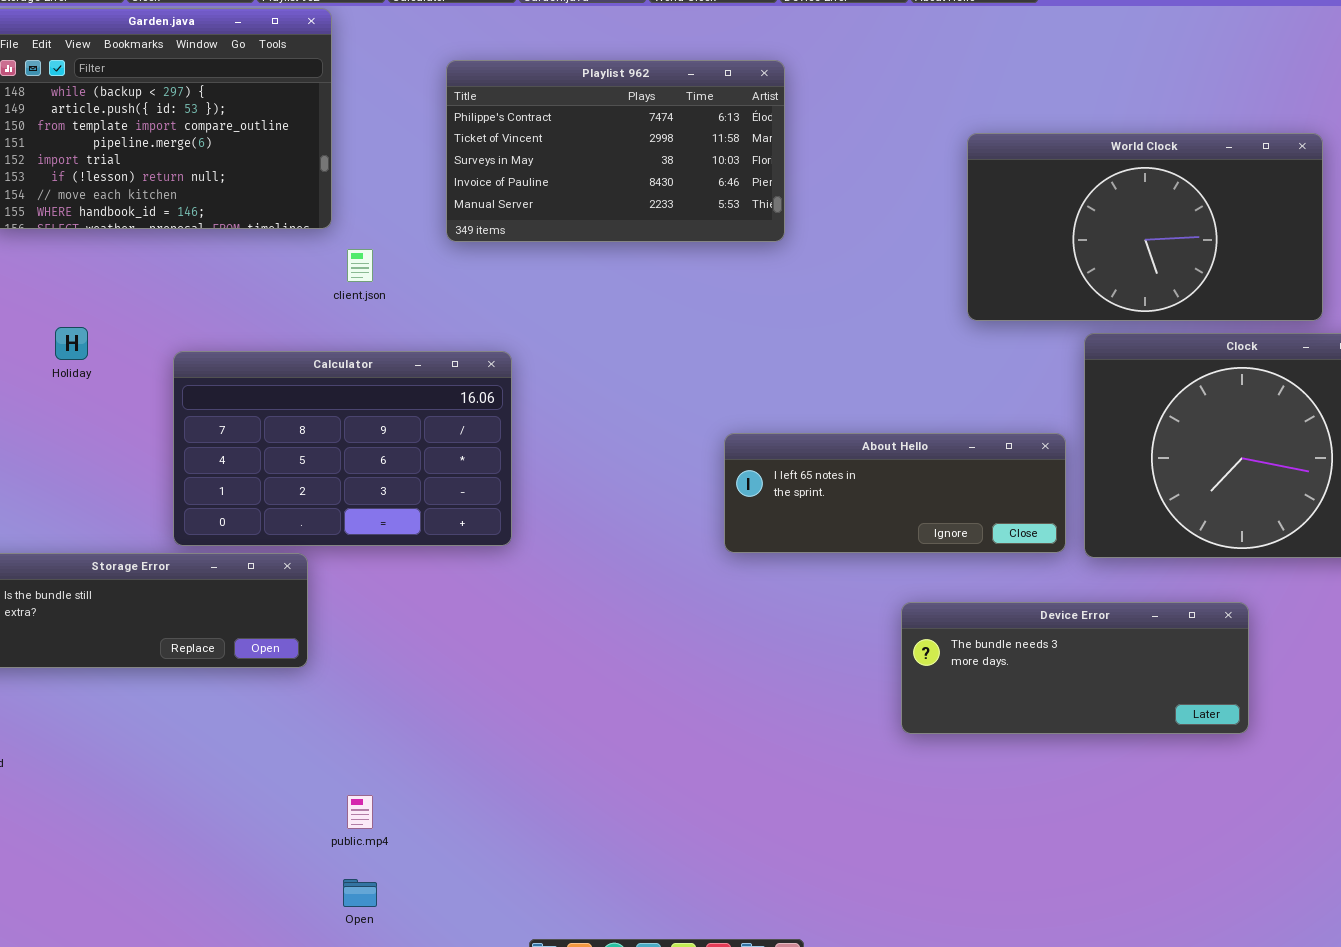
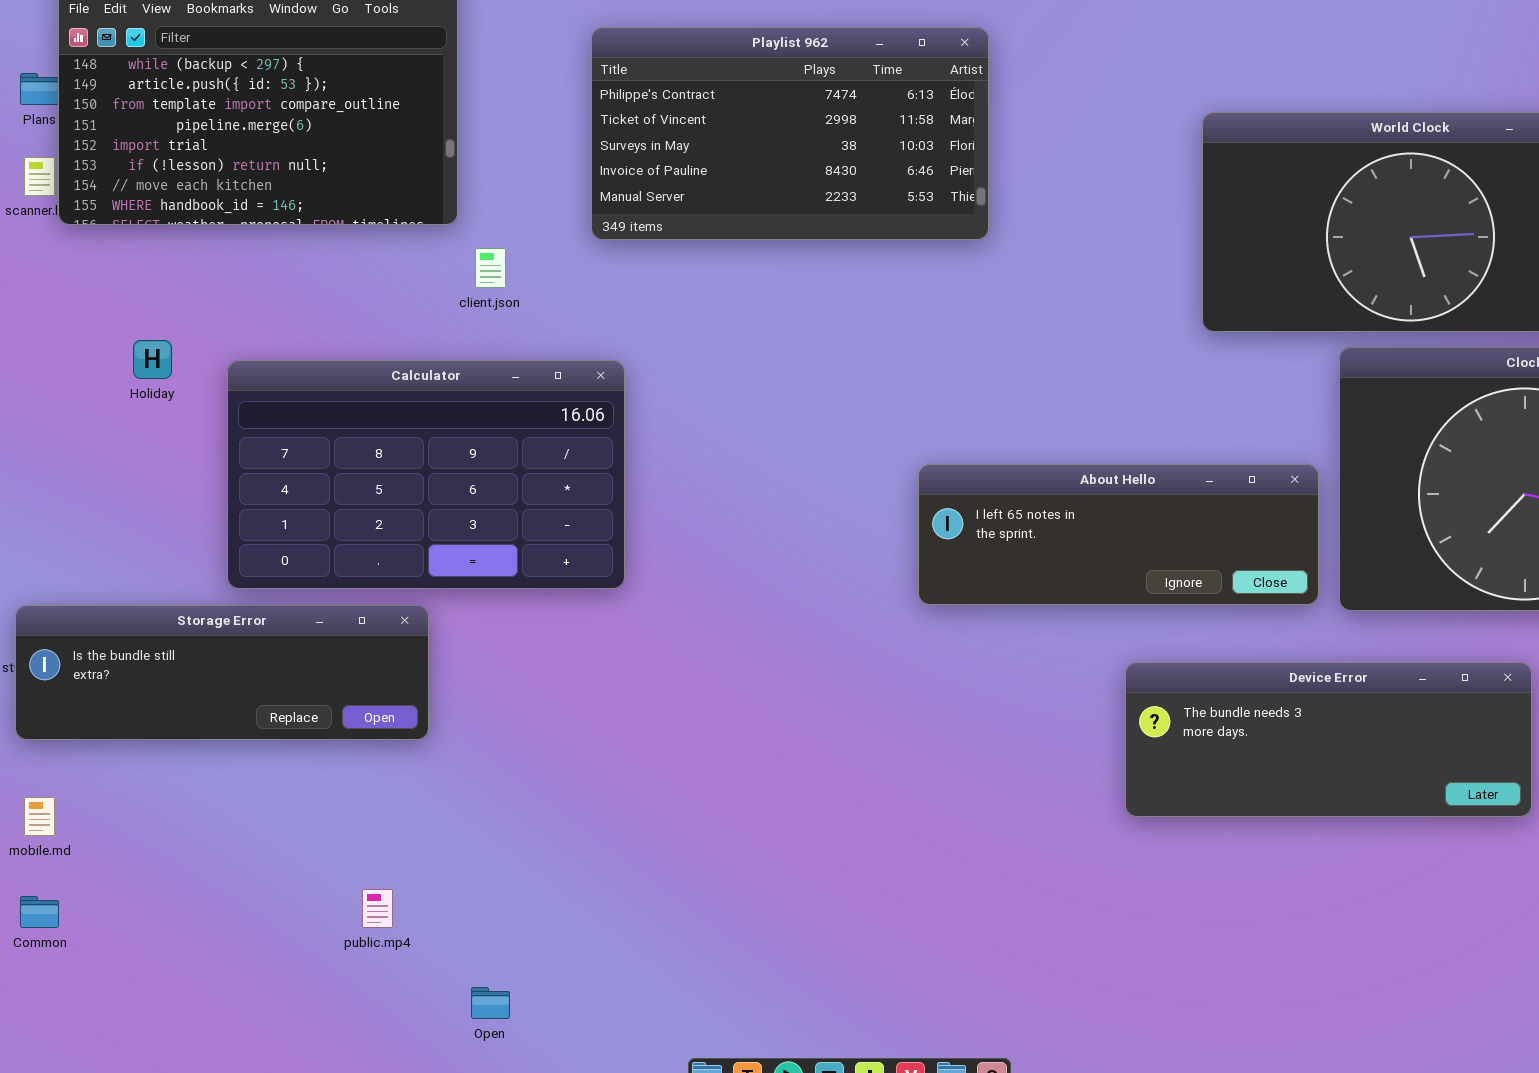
Calculator: [173,351,512,546] -> [227,360,625,589], moved
public.mp4: [347,795,373,829] -> [362,889,393,928], moved

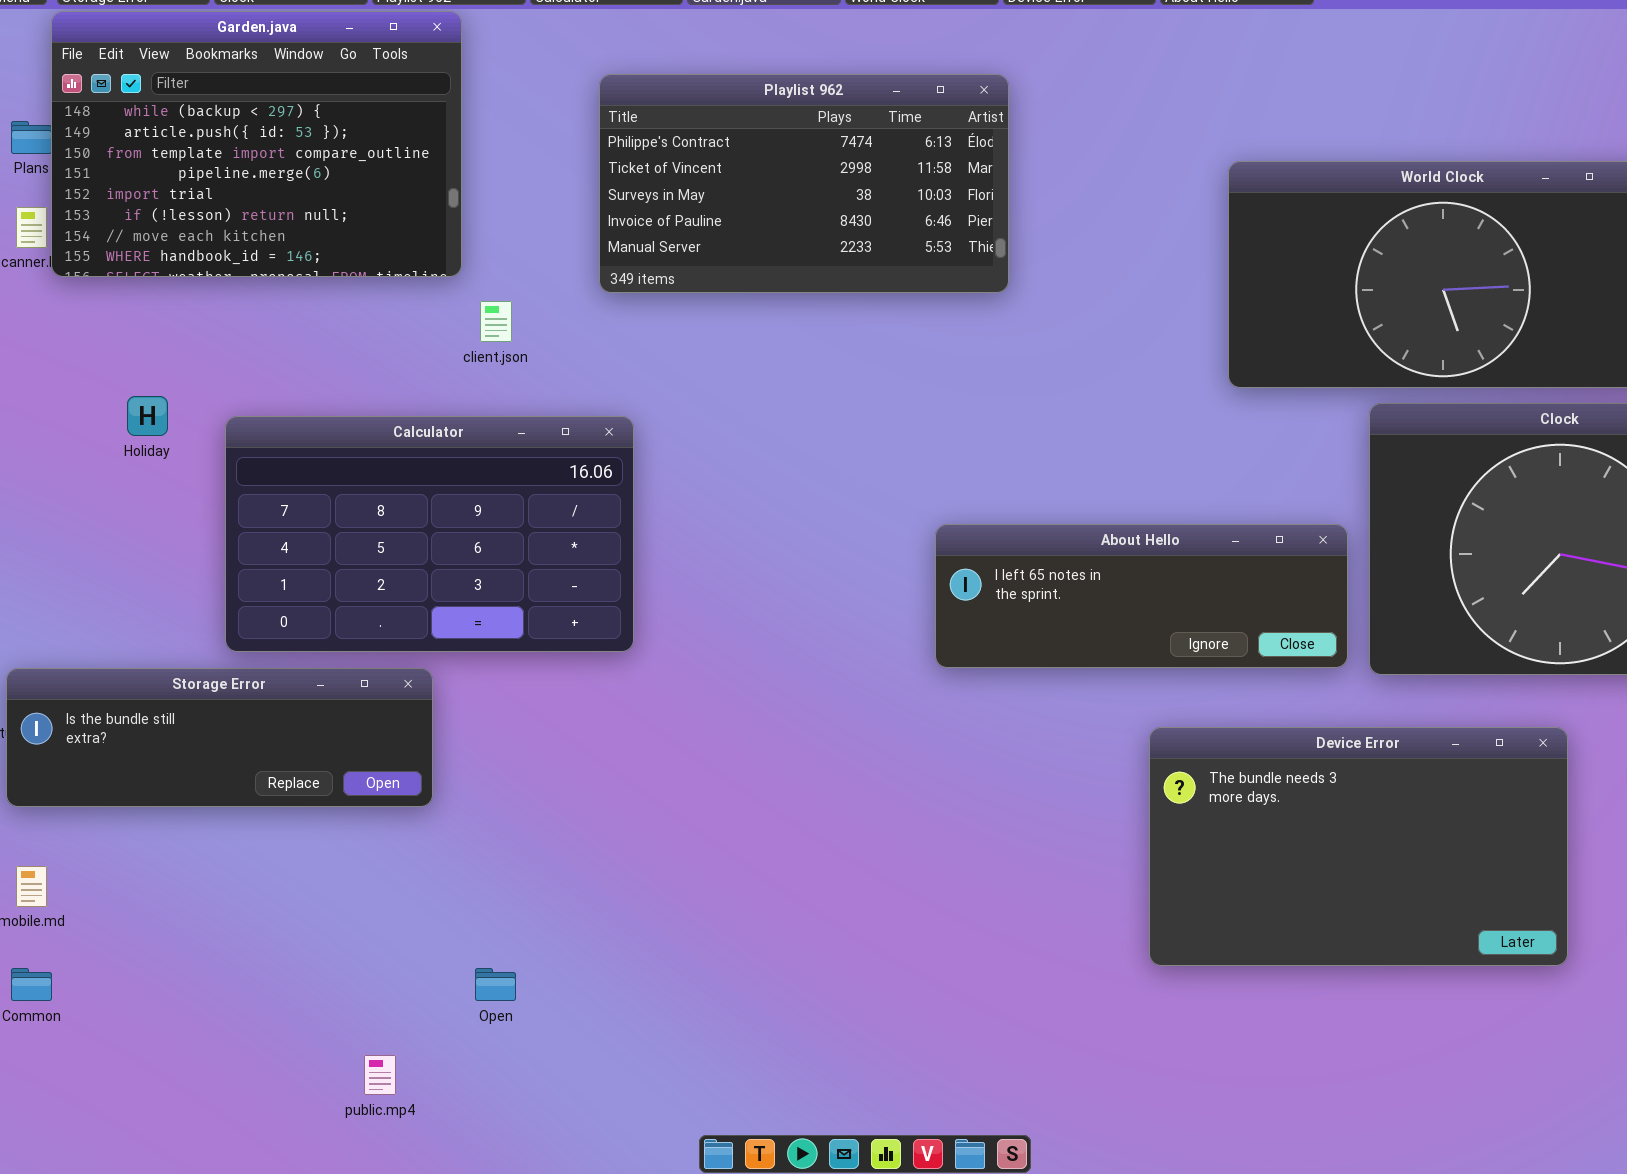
Device Error: [1125,662,1532,817] -> [1149,727,1568,966], resized
public.mp4: [362,889,393,928] -> [364,1055,396,1095], moved
Open: [471,987,510,1019] -> [475,968,516,1001], moved

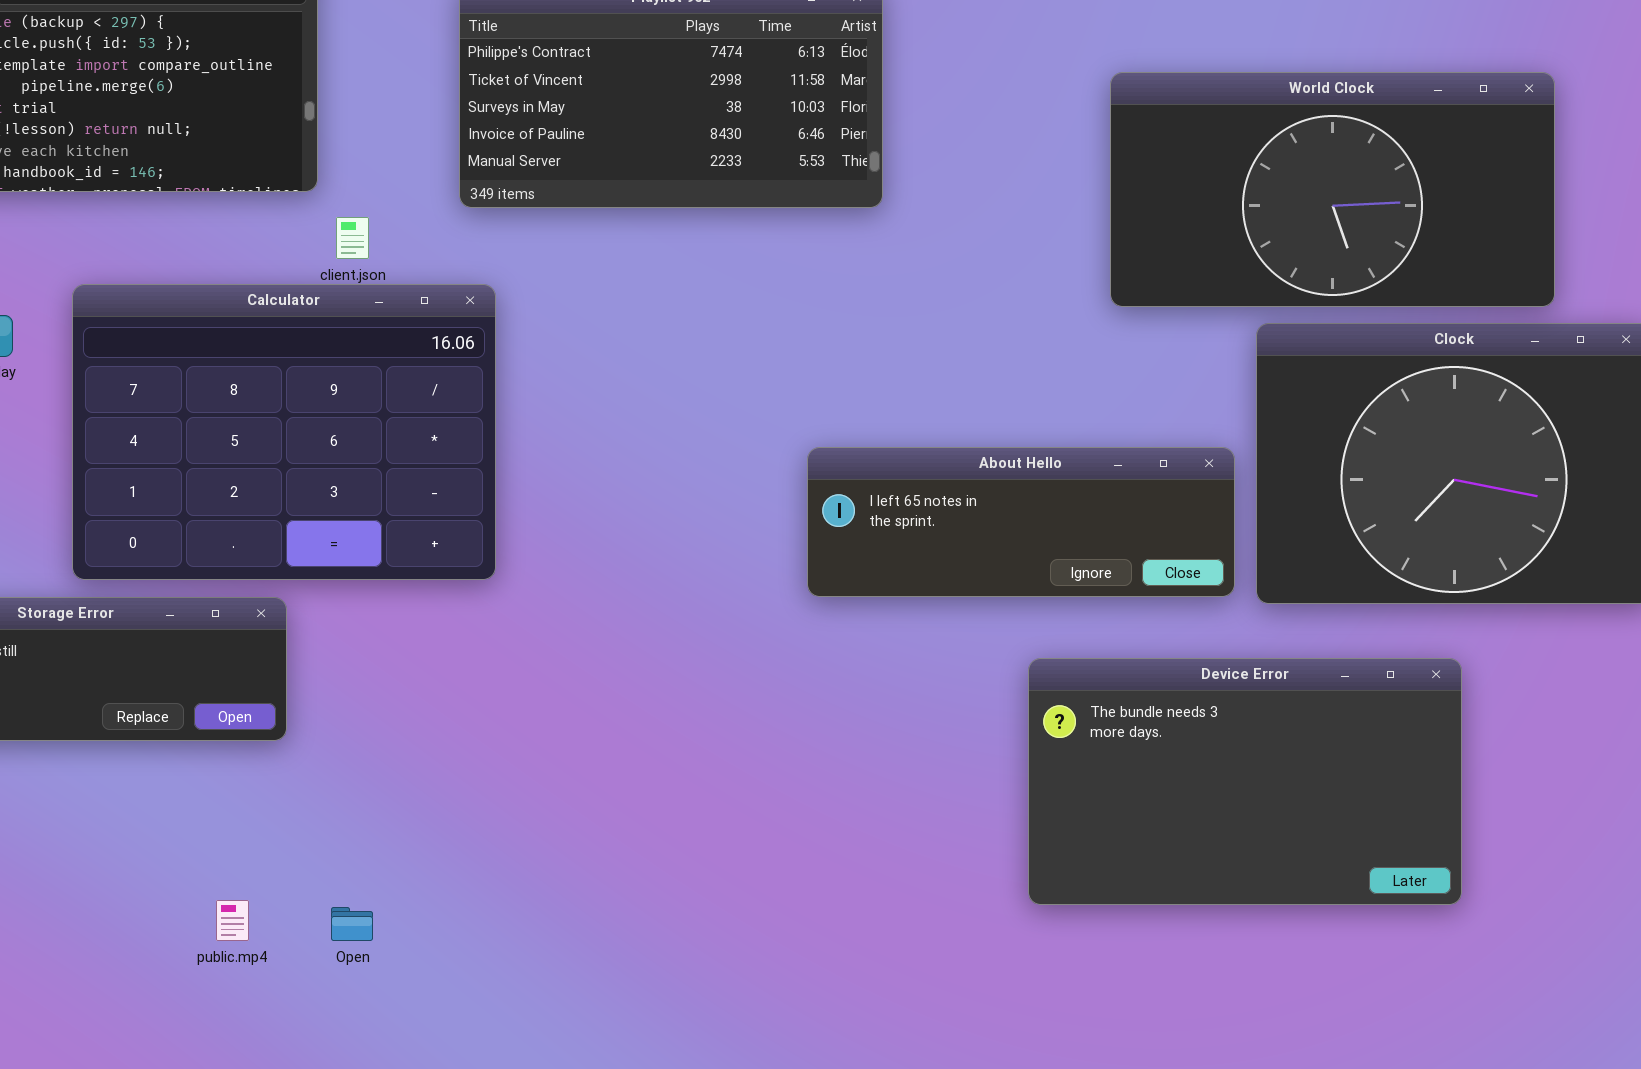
Calculator: [225,416,634,652] -> [72,284,496,580], resized
public.mp4: [364,1055,396,1095] -> [216,900,249,941], moved

